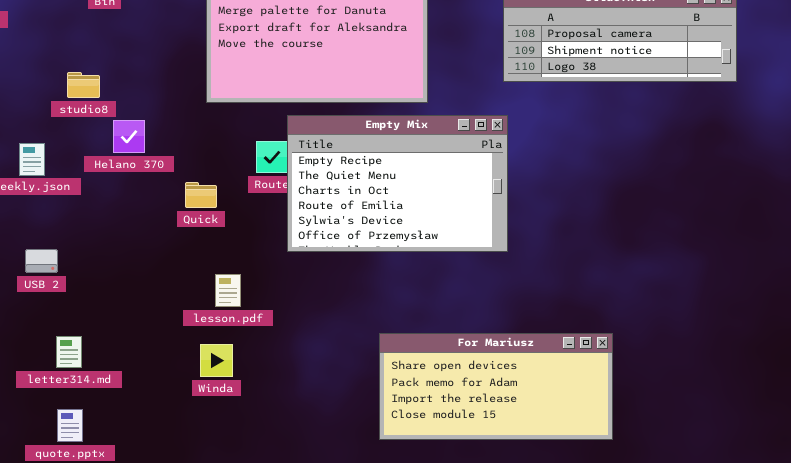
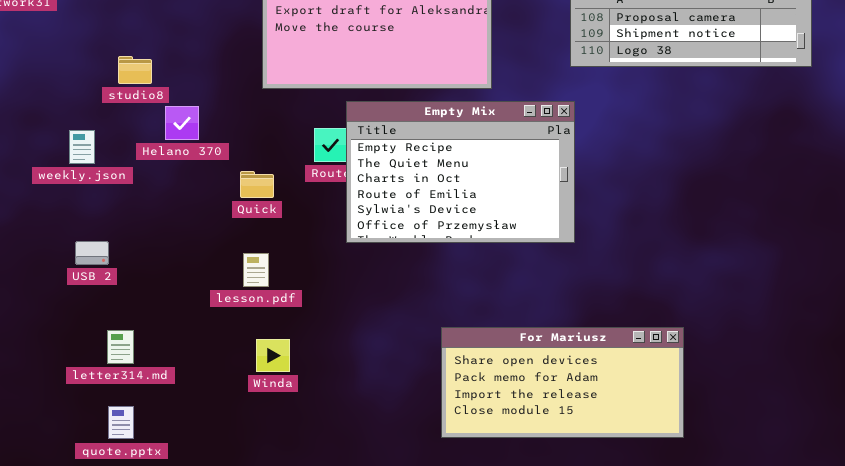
lesson.pdf: [215,274,241,307] -> [243,253,269,287], moved

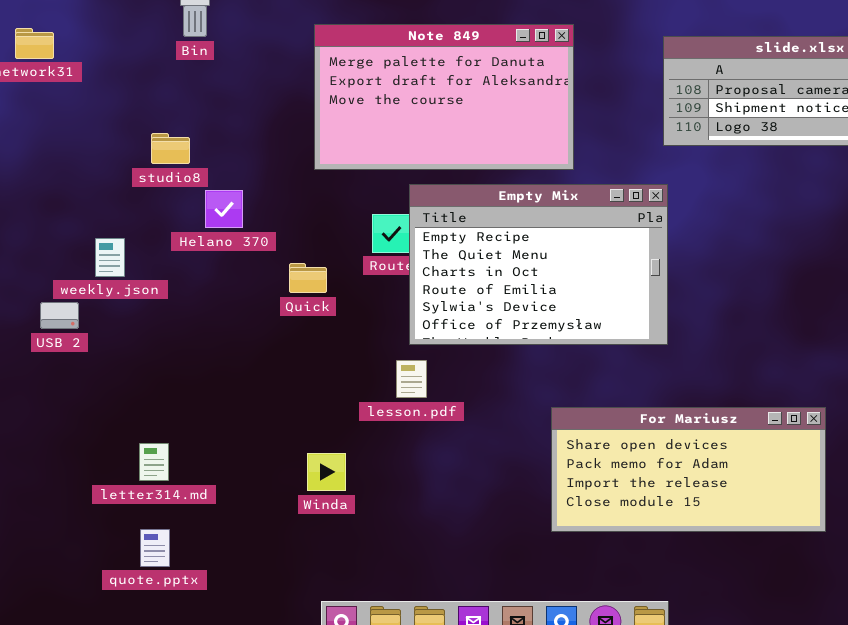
weekly.json: [69,130,95,164] -> [95,238,125,277], moved
USB 2: [75,241,109,265] -> [40,302,79,329], moved
lesson.pdf: [243,253,269,287] -> [396,360,427,398], moved
For Mariusz: [441,327,684,438] -> [551,407,826,532], moved

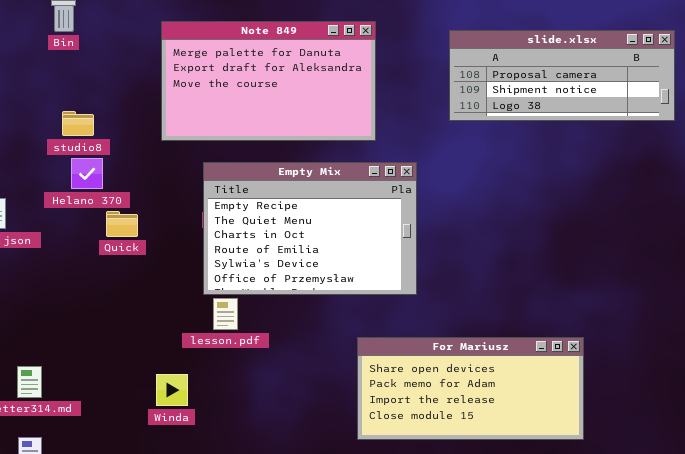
studio8: [151,133,190,164] -> [62,111,94,136], moved
Empty Mix: [409,184,668,345] -> [203,162,417,295], moved
Quick: [289,263,327,293] -> [106,211,138,237], moved
lesson.pdf: [396,360,427,398] -> [213,298,238,330], moved

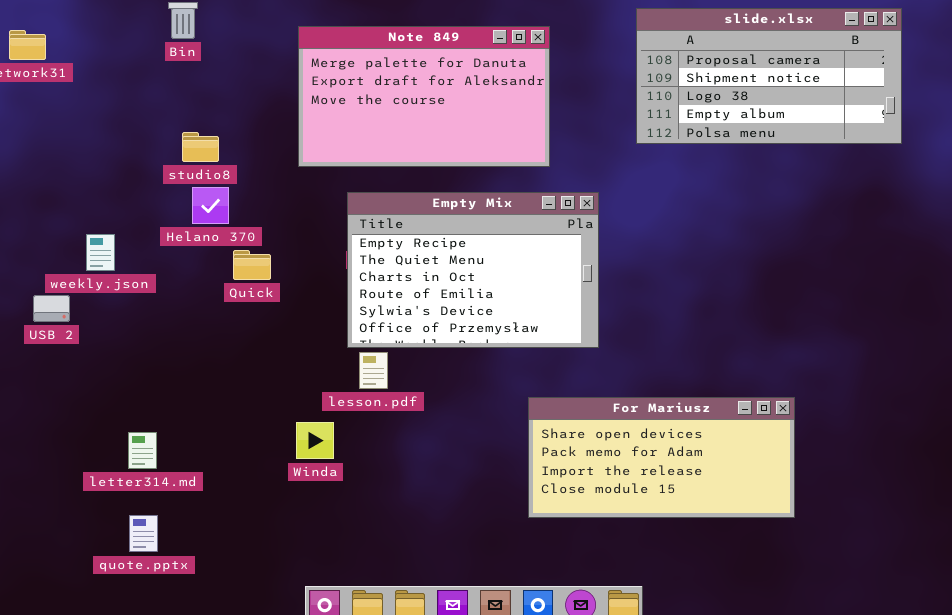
slide.xlsx: [449,30,675,121] -> [636,8,902,144], resized
Winda: [156,374,188,406] -> [296,422,334,459], moved

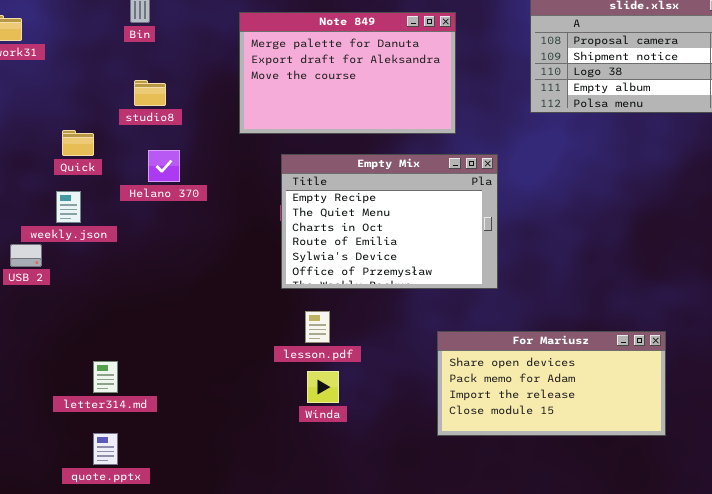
studio8: [182,132,219,162] -> [134,80,166,106], moved
Quick: [233,250,271,280] -> [62,130,94,156], moved
lesson.pdf: [359,352,388,389] -> [305,311,330,343], moved
Winda: [296,422,334,459] -> [307,371,339,403], moved

